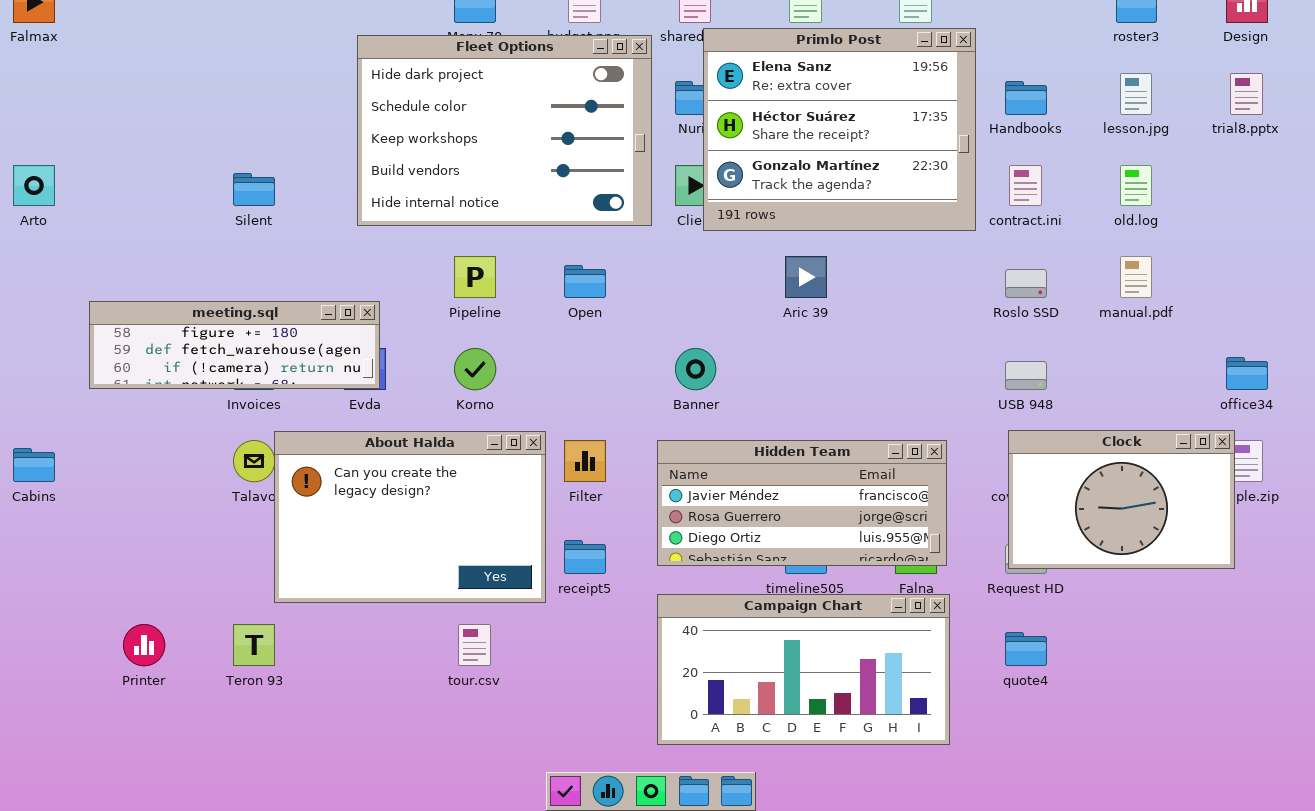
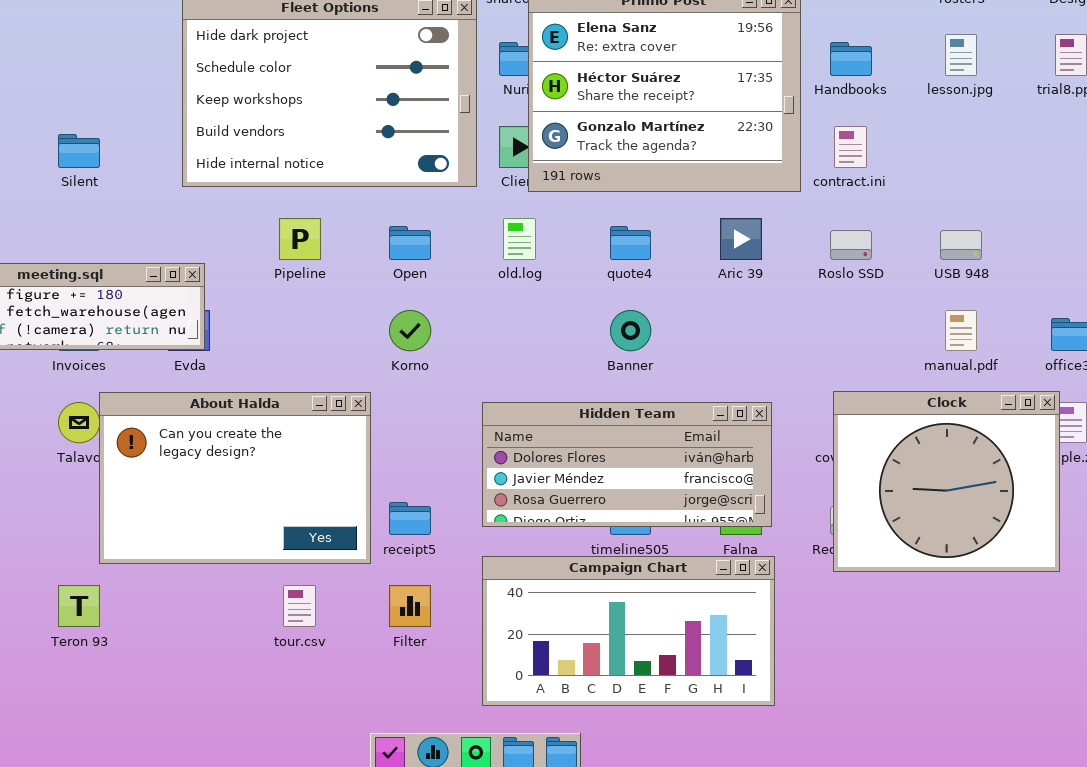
old.log: [1120,165,1152,206] -> [503,218,536,260], moved
Aric 39: [785,256,827,298] -> [720,218,762,260], moved
manual.pdf: [1120,256,1152,298] -> [945,310,977,351], moved
Korno: [454,348,496,390] -> [389,310,431,351], moved
Banner: [675,348,716,390] -> [610,310,651,351], moved
USB 948: [1005,361,1047,390] -> [940,230,982,260], moved
Clock: [1008,430,1235,569] -> [833,391,1060,572], resized
Filter: [564,440,606,482] -> [389,585,431,627], moved
Hidden Team: [657,440,947,566] -> [482,402,772,527], scrolled up 1 row
quote4: [1005,632,1047,666] -> [610,226,651,260], moved

